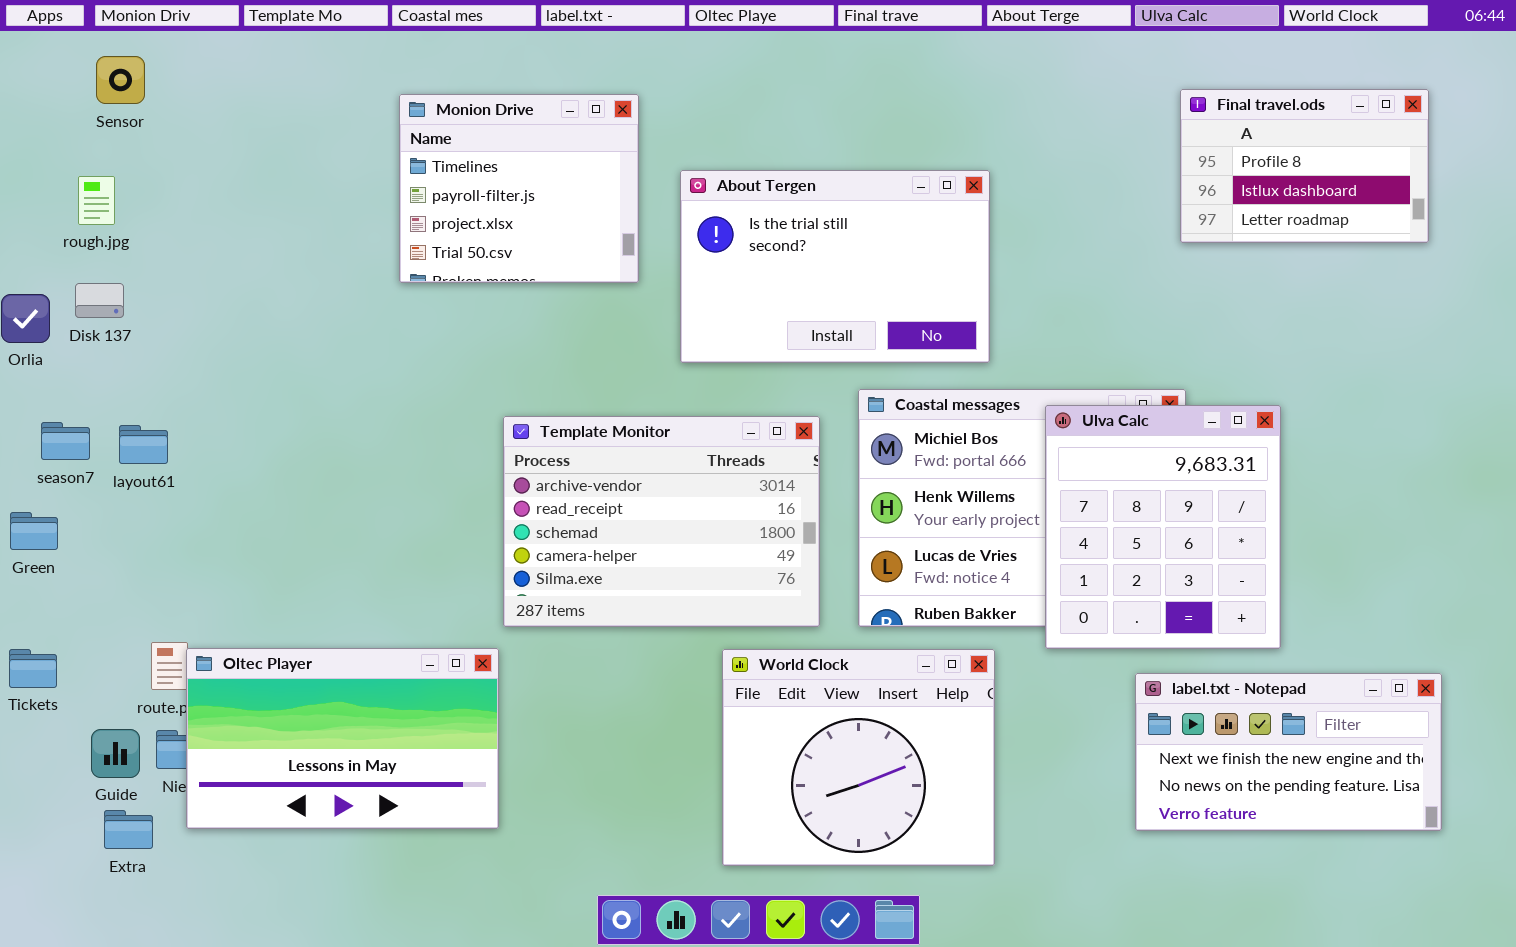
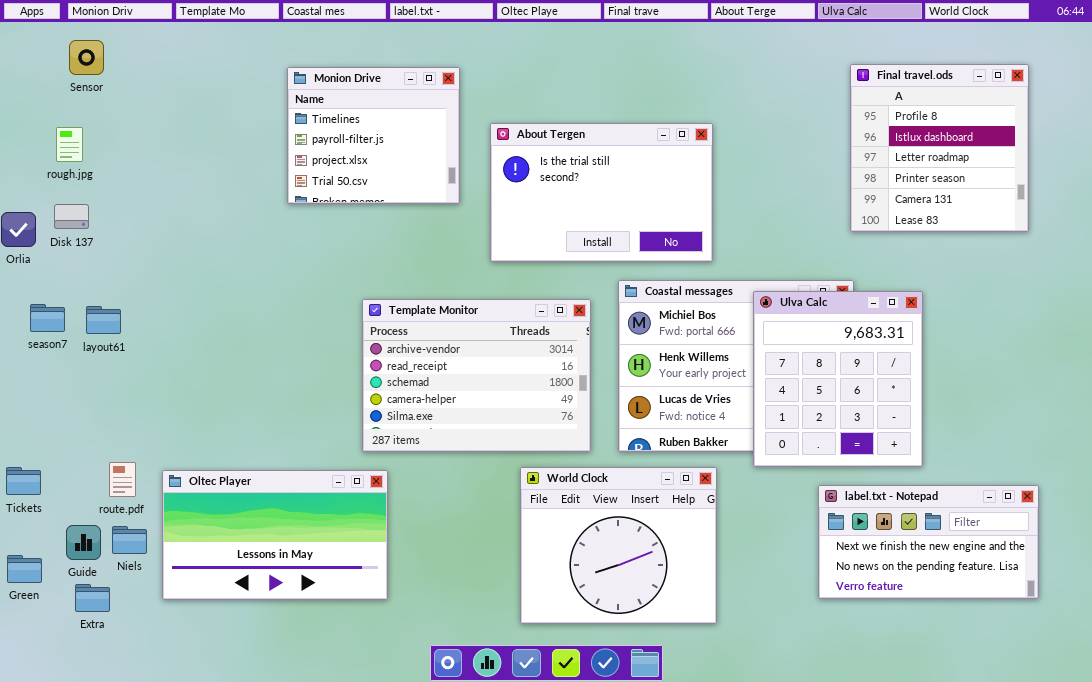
Final travel.ods: [1180,89,1429,243] -> [850,64,1029,232], resized
Green: [10,512,58,550] -> [7,555,42,583], moved
Oltec Player: [186,648,499,829] -> [162,470,388,600], moved

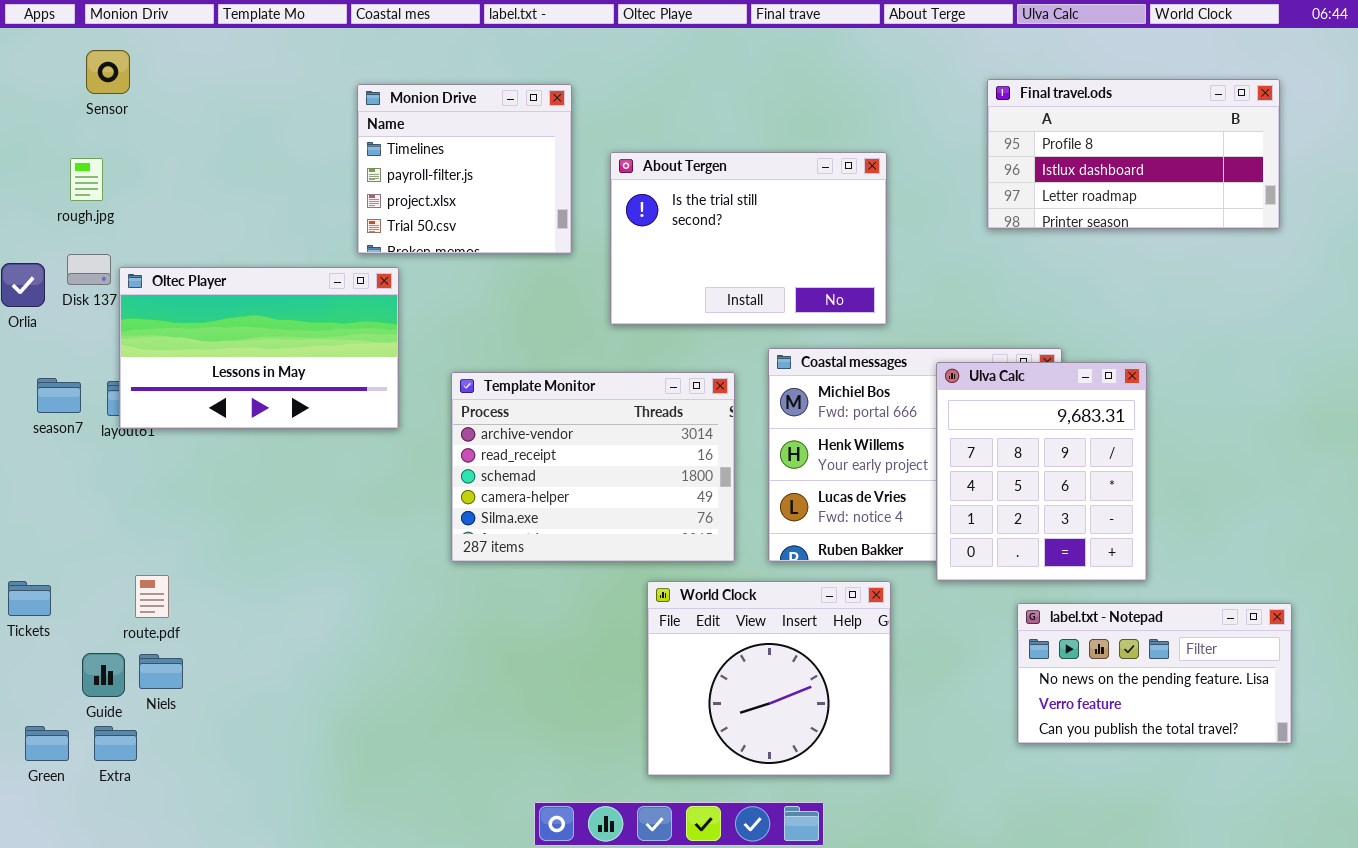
Final travel.ods: [850,64,1029,232] -> [987,79,1280,229], resized
Oltec Player: [162,470,388,600] -> [119,267,399,429], moved
label.txt - Notepad: [818,485,1039,599] -> [1017,603,1292,744], scrolled down 1 row
Green: [7,555,42,583] -> [25,726,69,761], moved

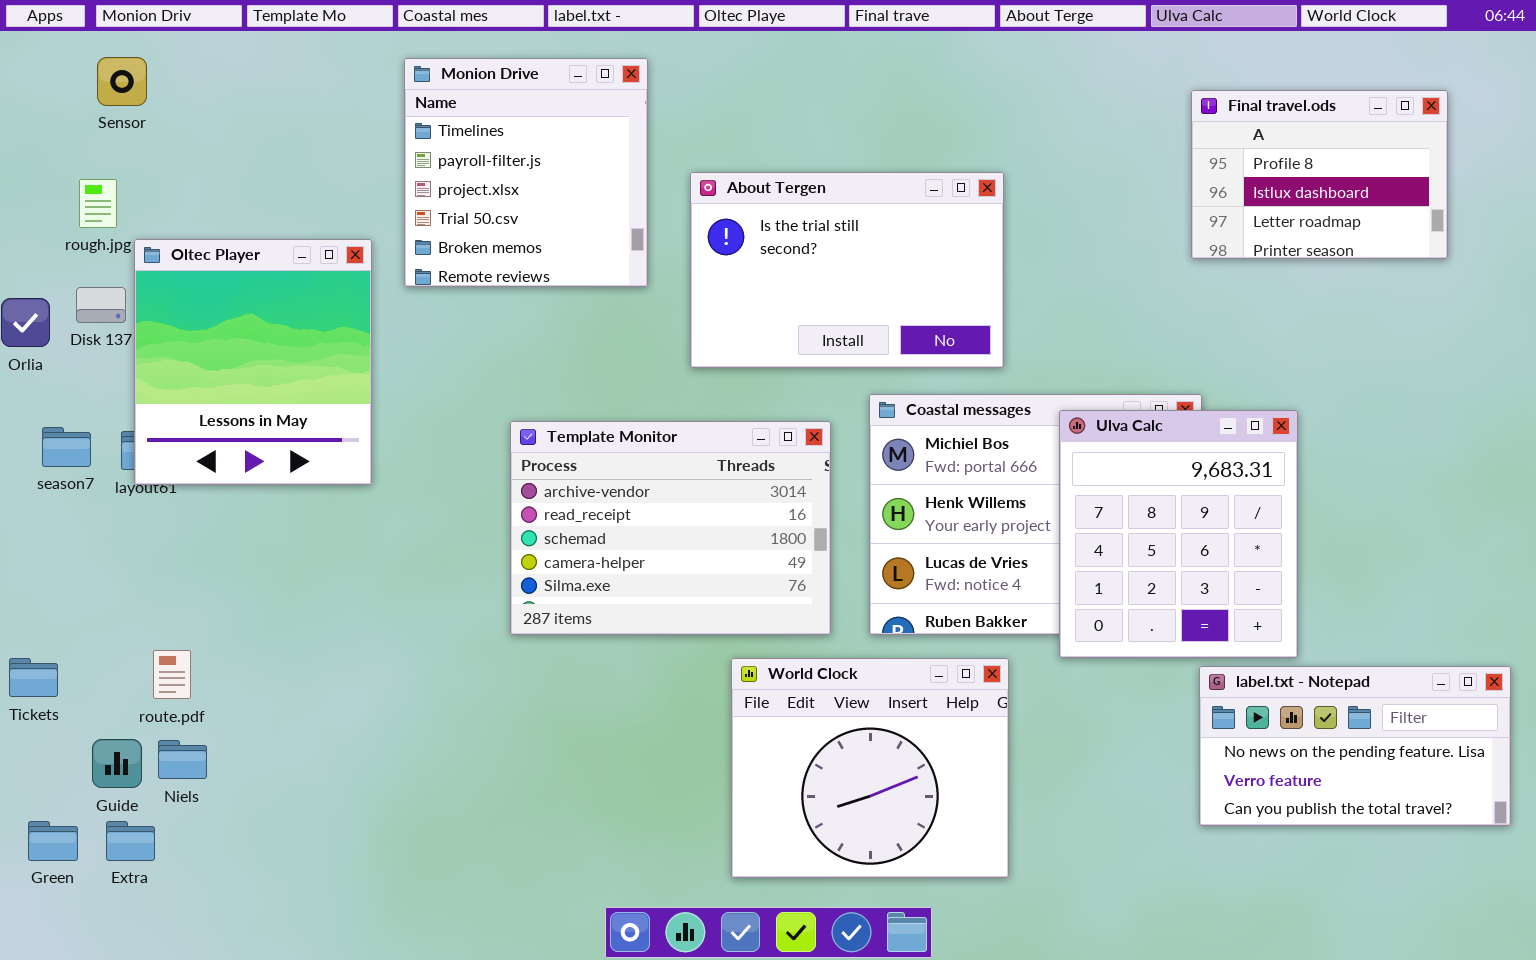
Final travel.ods: [987,79,1280,229] -> [1191,90,1448,259], resized
Monion Drive: [357,84,572,254] -> [404,58,648,287], resized
Oltec Player: [119,267,399,429] -> [134,239,372,485], resized
label.txt - Notepad: [1017,603,1292,744] -> [1199,666,1511,826], moved

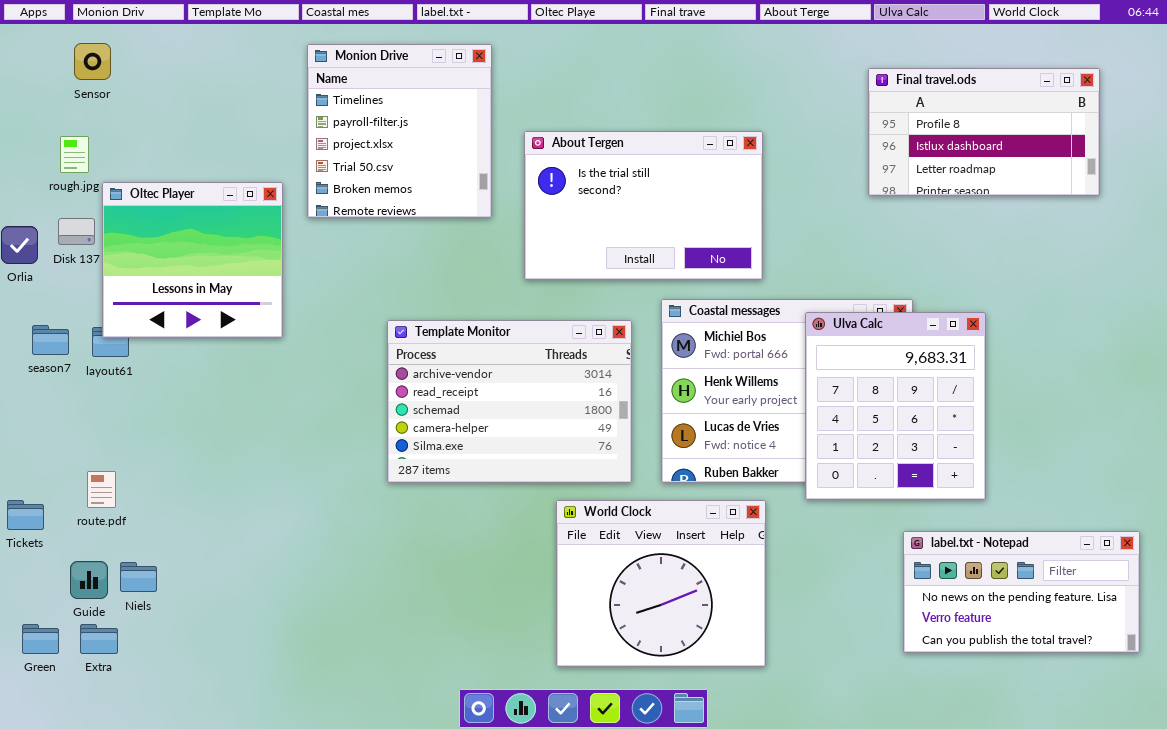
Final travel.ods: [1191,90,1448,259] -> [868,68,1100,196], resized
Oltec Player: [134,239,372,485] -> [102,182,283,338], resized
route.pdf: [153,650,191,699] -> [87,471,116,508], moved
label.txt - Notepad: [1199,666,1511,826] -> [903,531,1140,653], moved

